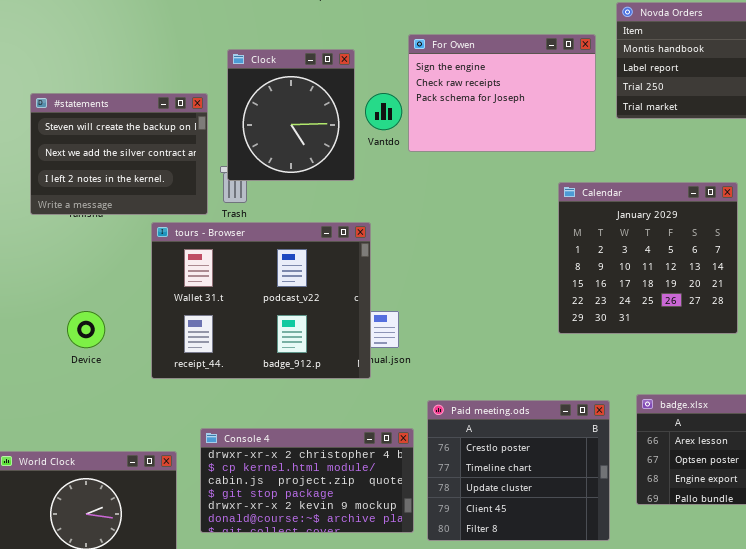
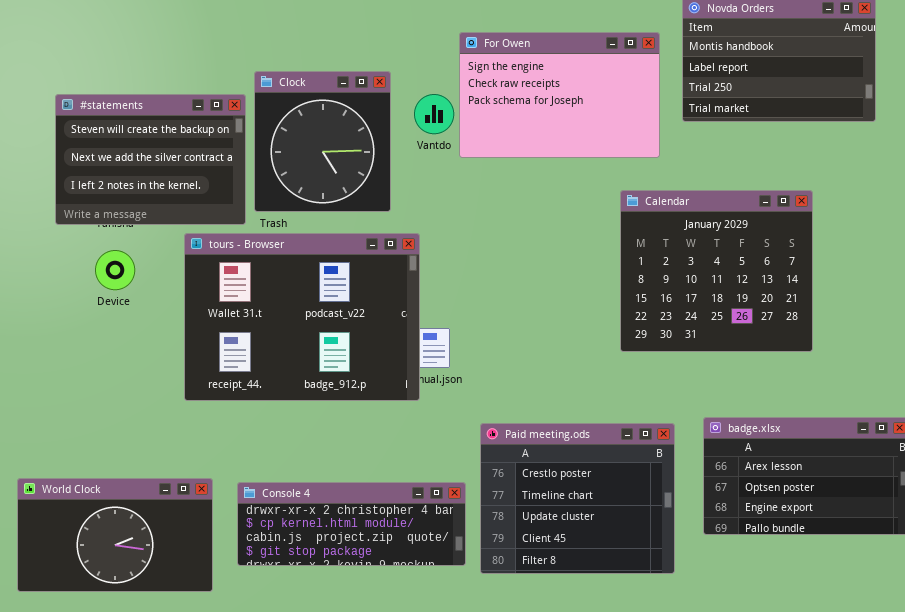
Clock: [227,49,355,181] -> [254,71,391,212], moved
Device: [67,311,105,348] -> [95,250,135,290], moved
Console 4: [200,428,414,533] -> [237,482,466,566], resized

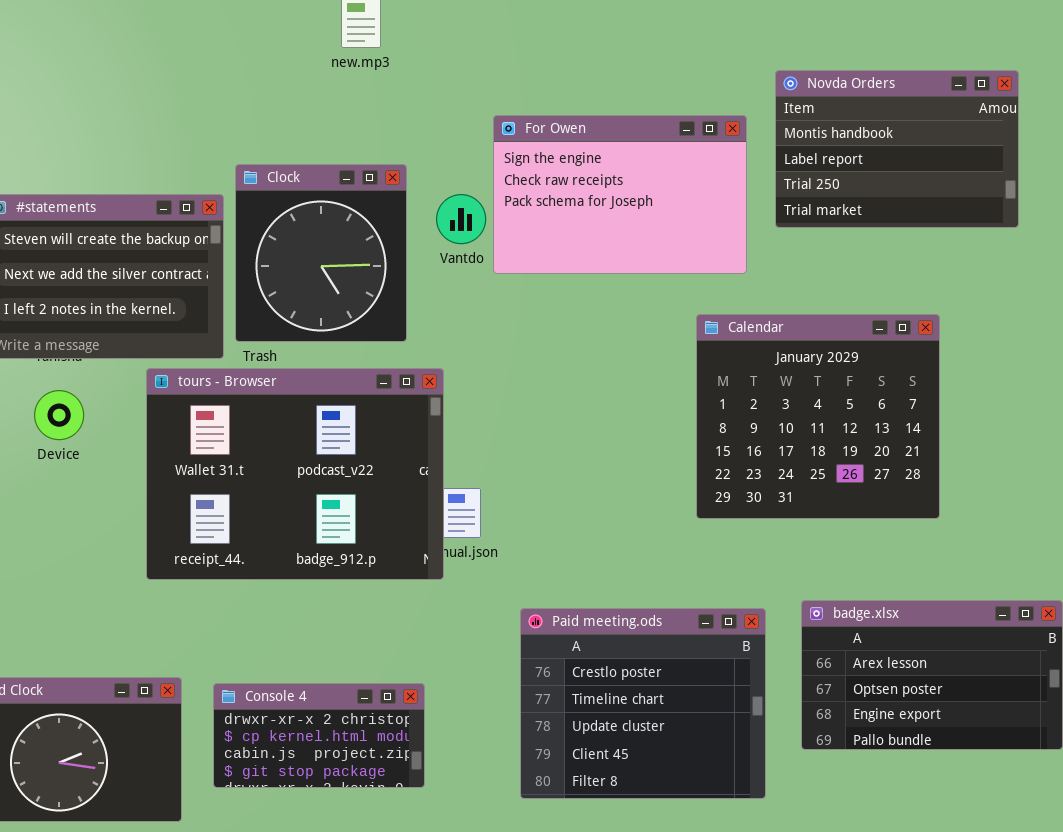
Console 4: [237,482,466,566] -> [213,683,425,788], resized

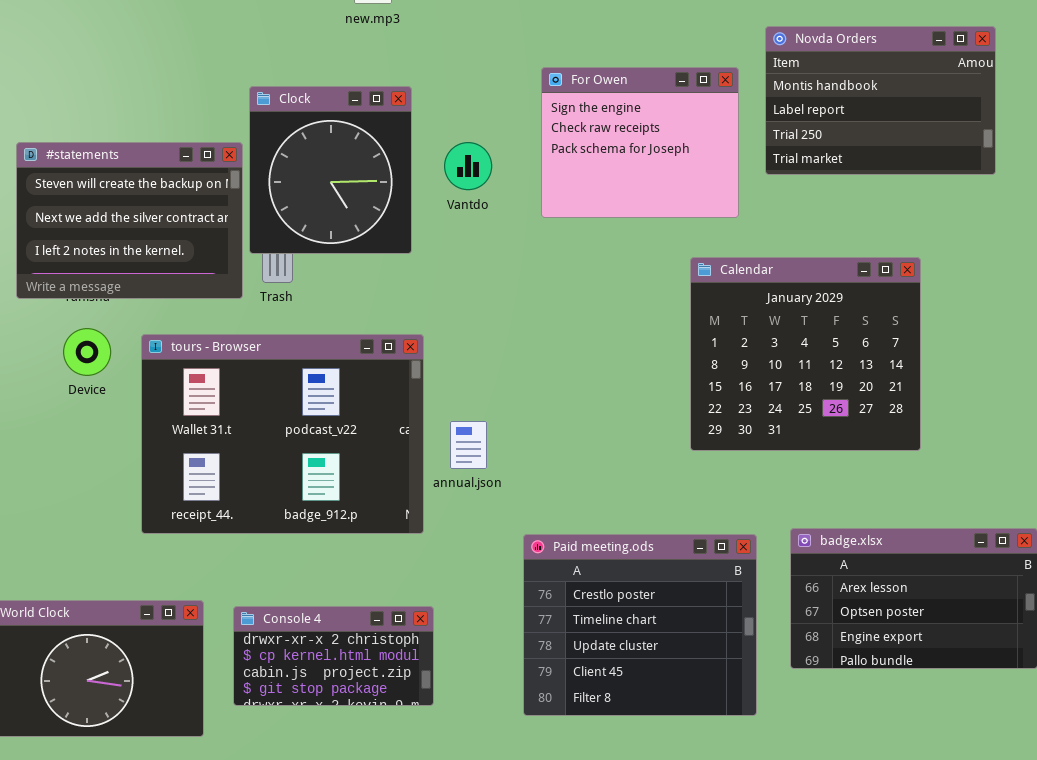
For Owen: [493,115,747,274] -> [541,67,739,218], resized
Clock: [235,164,407,342] -> [249,86,412,254], moved
tours - Browser: [146,368,444,580] -> [141,334,424,534], moved

